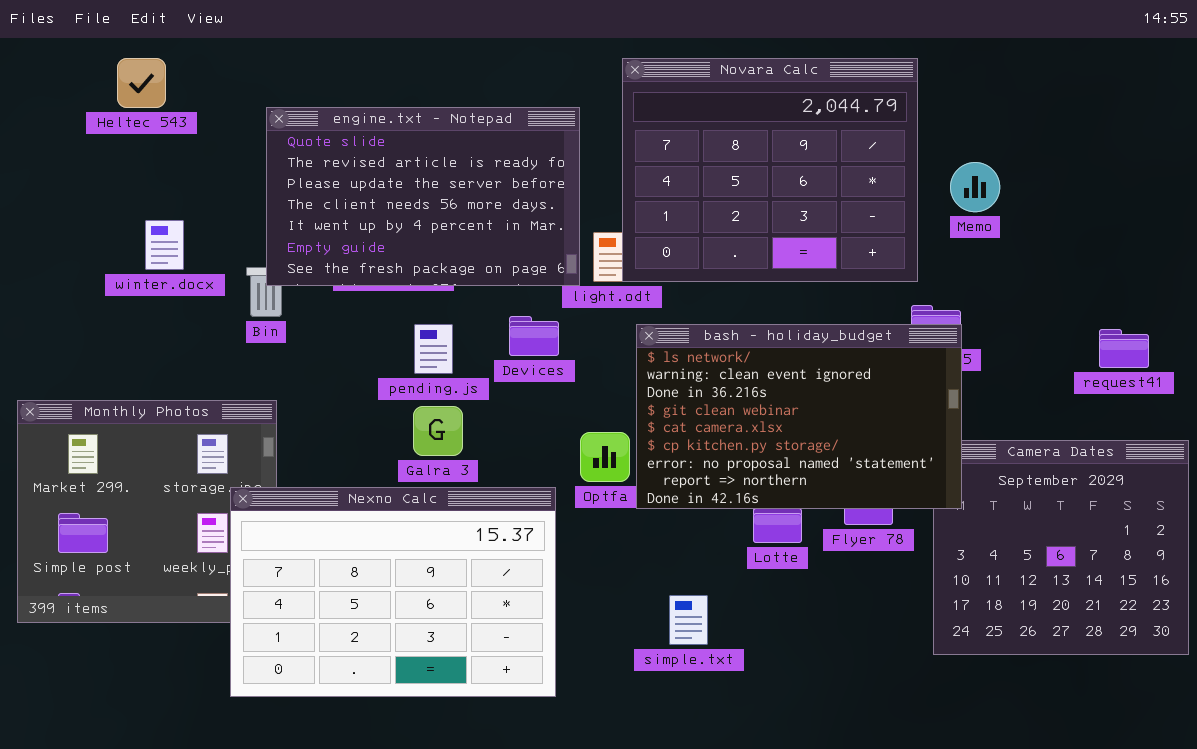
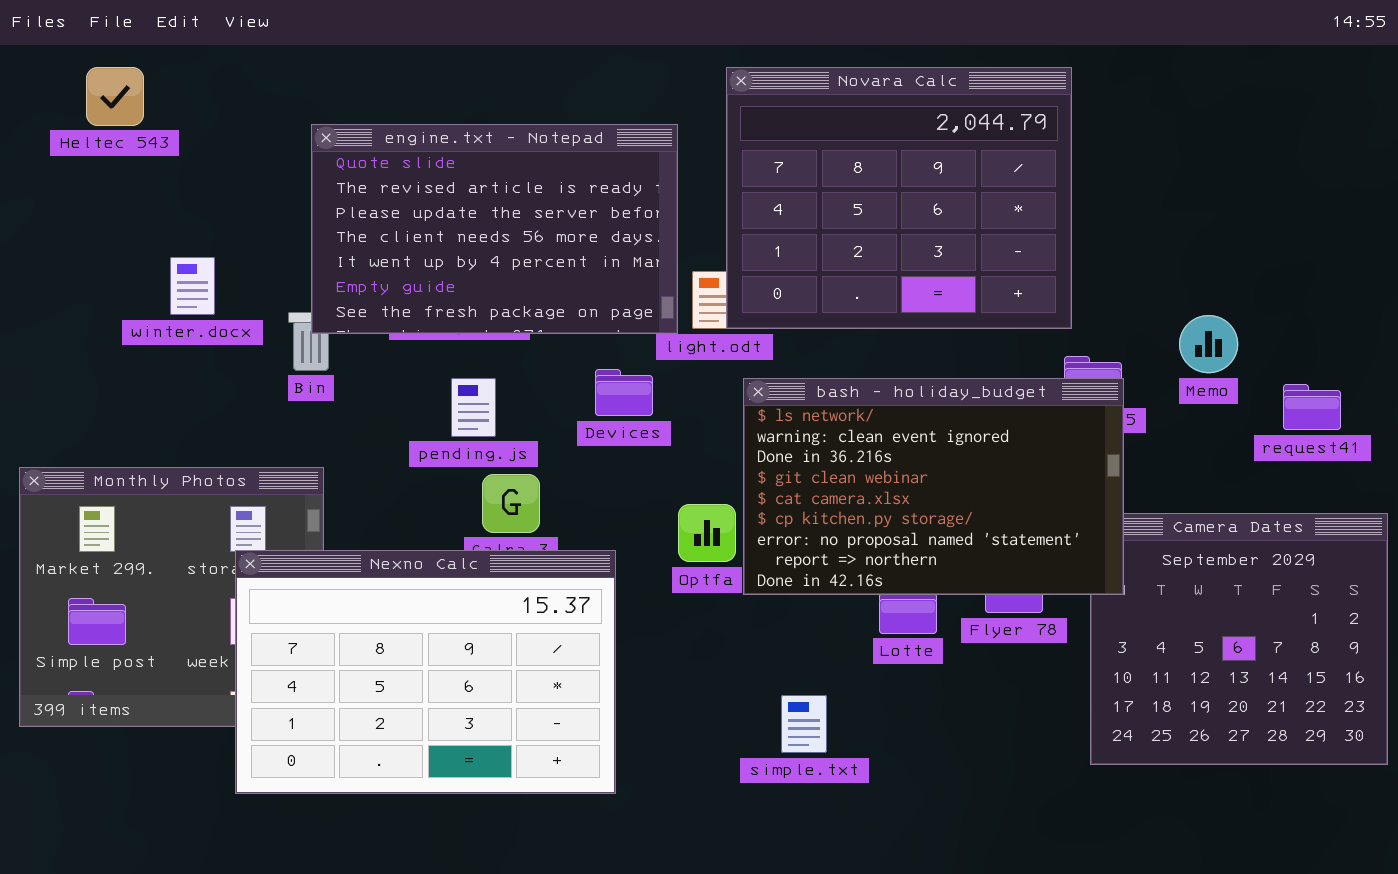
Heltec 543: [117,58,166,108] -> [86,67,144,126], moved
Memo: [950,162,1000,212] -> [1179,315,1238,373], moved
pending.js: [414,324,453,374] -> [451,378,496,437], moved
Nexno Calc: [230,487,556,697] -> [235,550,616,794], moved

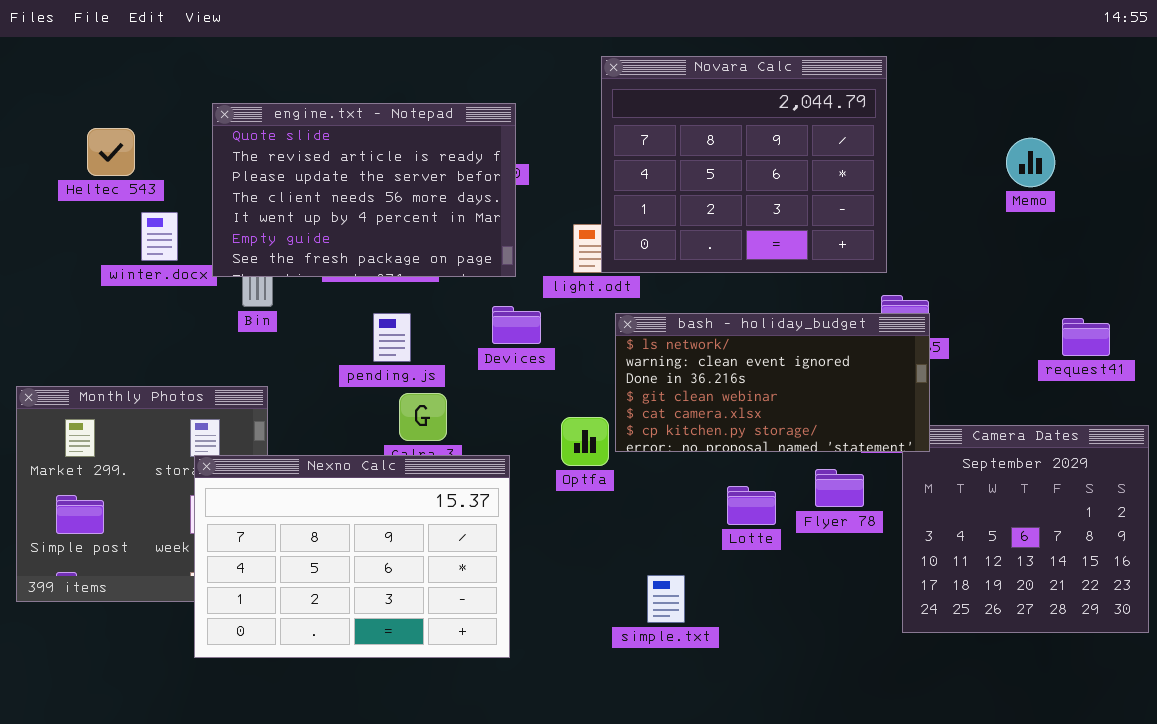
Heltec 543: [86,67,144,126] -> [87,128,135,176], moved
engine.txt - Notepad: [311,124,678,334] -> [212,103,516,277], moved
Memo: [1179,315,1238,373] -> [1006,138,1055,187], moved
bash - holiday_budget: [743,378,1124,595] -> [615,313,930,452], resized

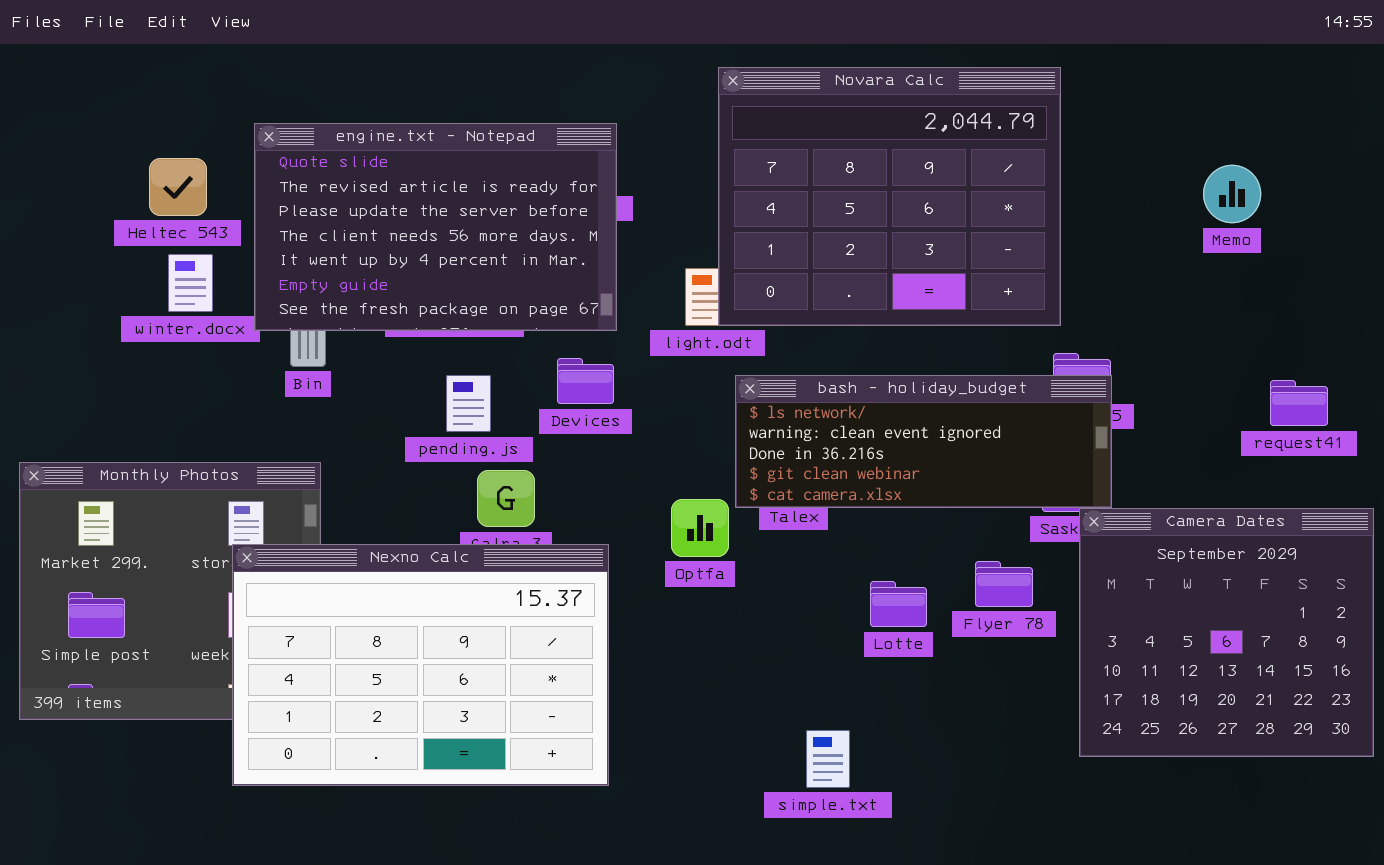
Heltec 543: [87,128,135,176] -> [149,158,207,216], moved
Devices: [492,306,541,344] -> [557,358,614,404], moved
bash - holiday_budget: [615,313,930,452] -> [735,375,1112,508], resized
simple.txt: [647,575,685,623] -> [806,730,850,788], moved

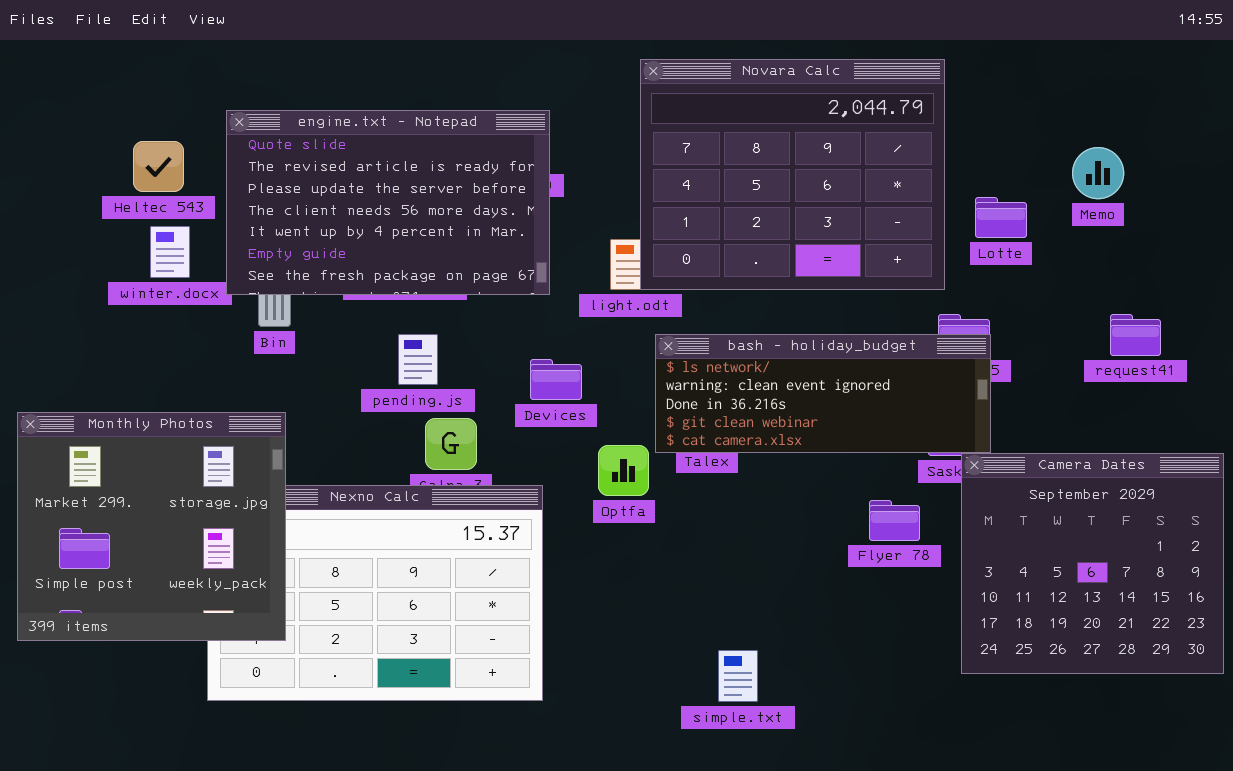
Devices: [557,358,614,404] -> [530,359,582,400], moved
request41: [1270,380,1328,426] -> [1110,314,1161,356], moved
Monthly Photos: [19,462,321,720] -> [17,412,286,641], raised
Lotte: [870,581,927,627] -> [975,197,1027,238], moved

